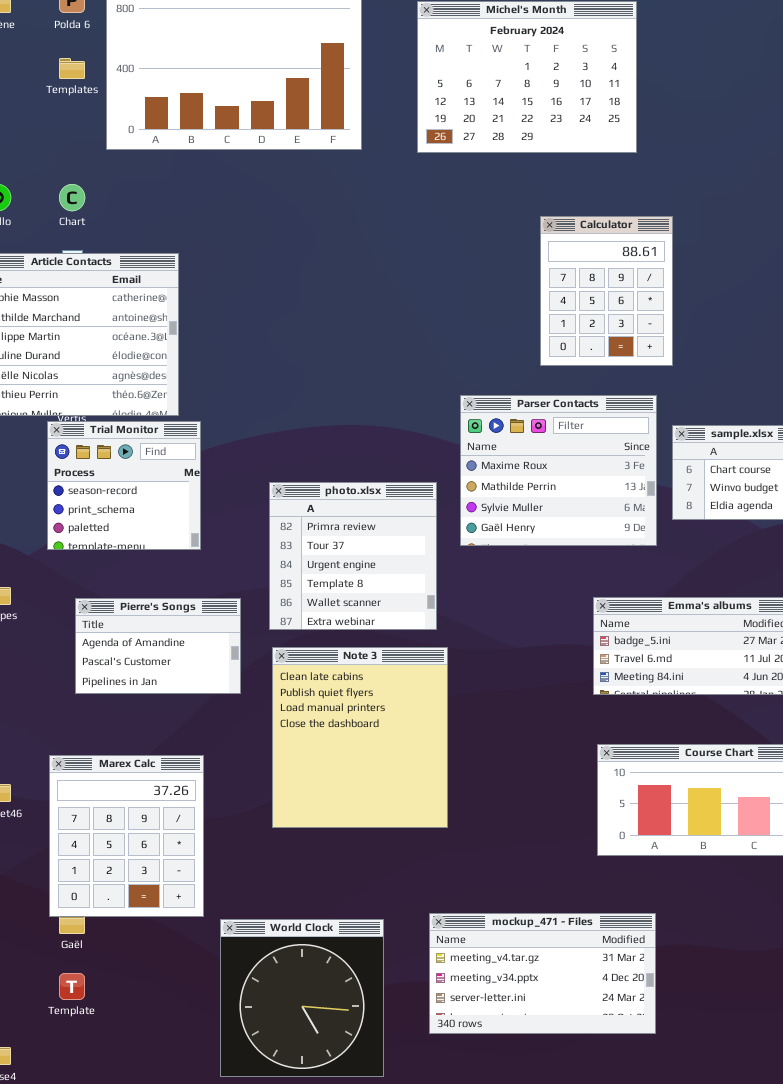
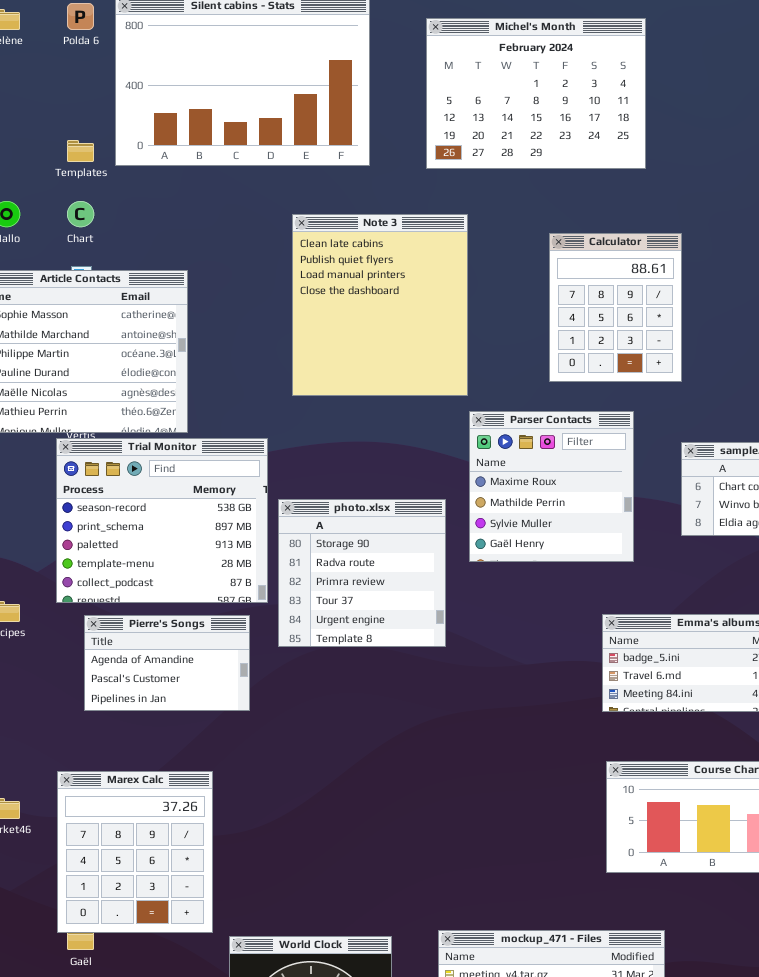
Templates: [59,58,85,79] -> [67,140,94,162], moved
Parser Contacts: [460,395,657,546] -> [469,411,634,562], resized
Trial Monitor: [47,421,201,550] -> [56,438,268,603], resized
photo.xlsx: [269,482,437,630] -> [278,499,446,647], scrolled up 2 rows
Note 3: [272,647,448,828] -> [292,214,468,396], moved

